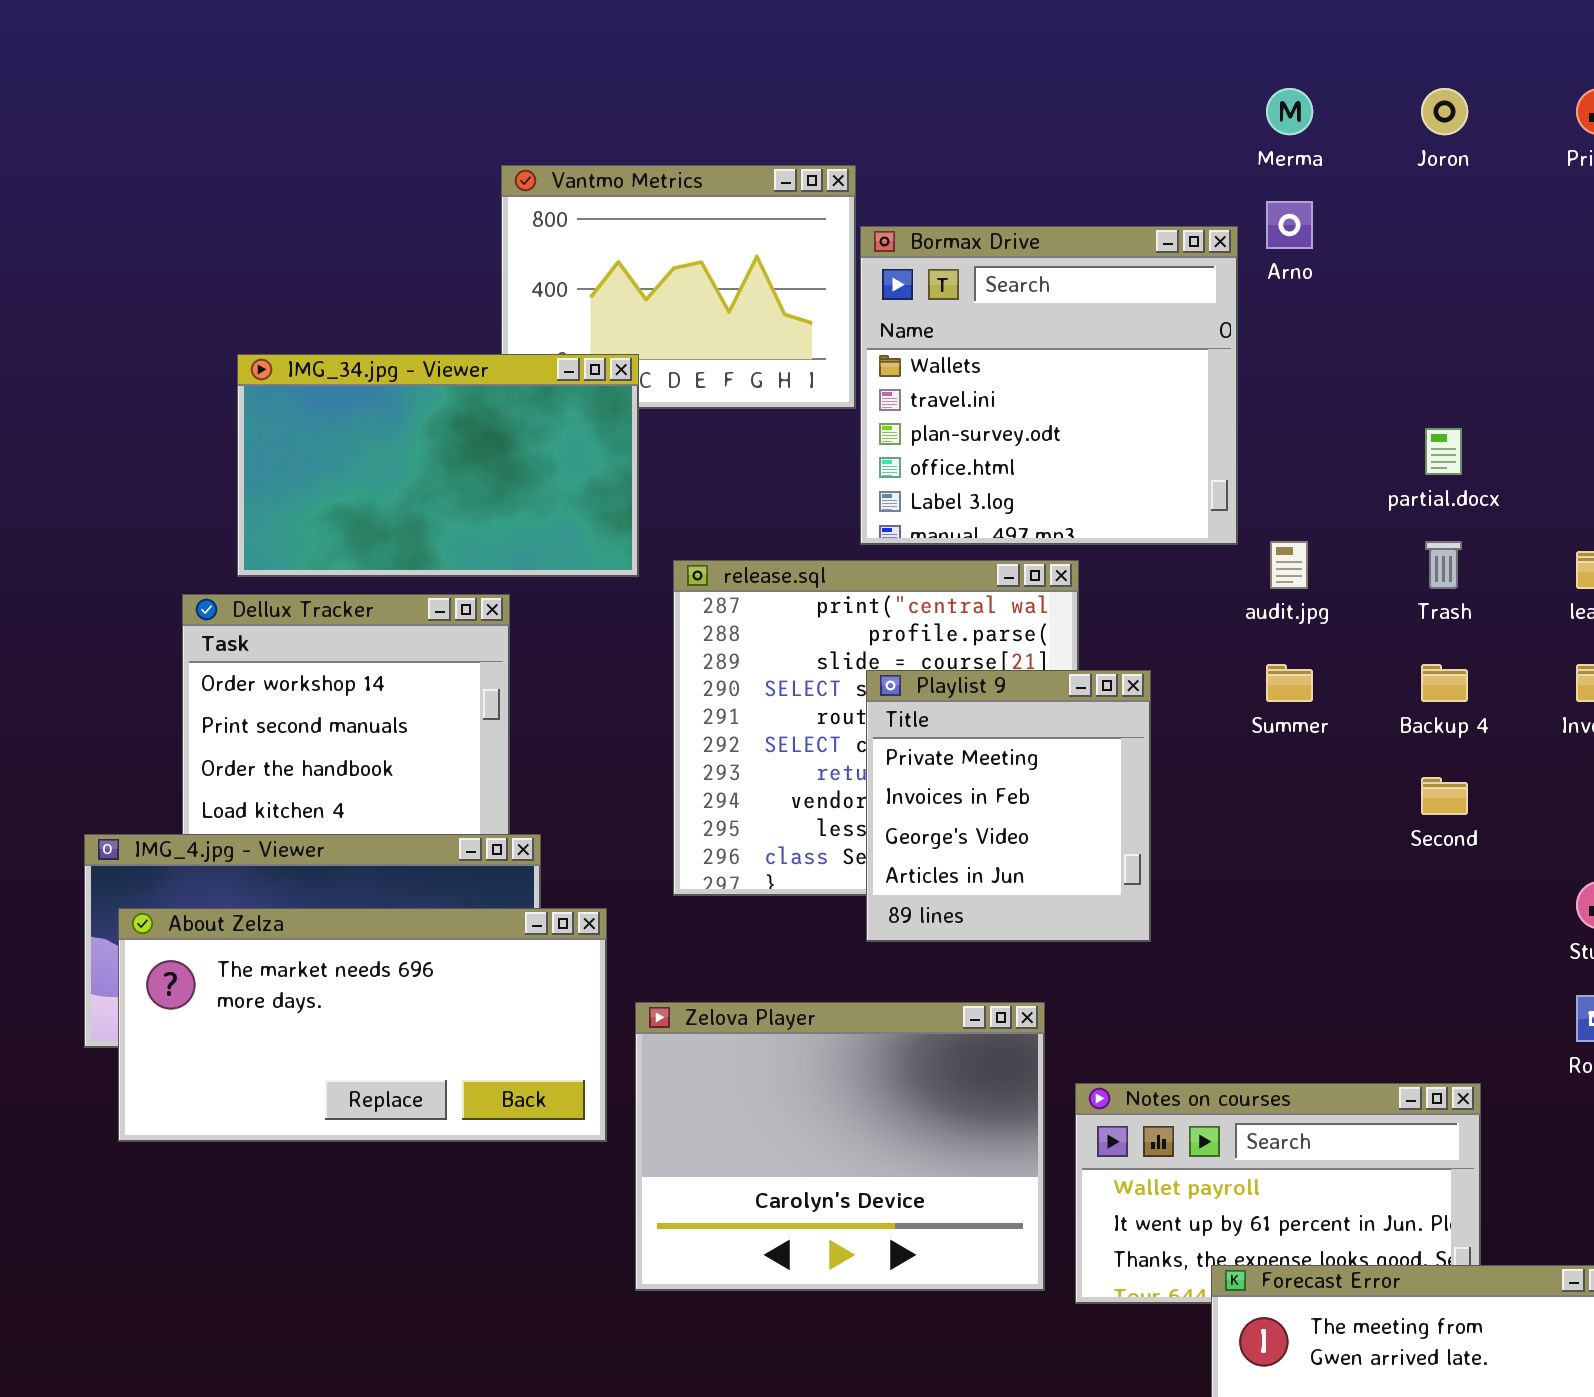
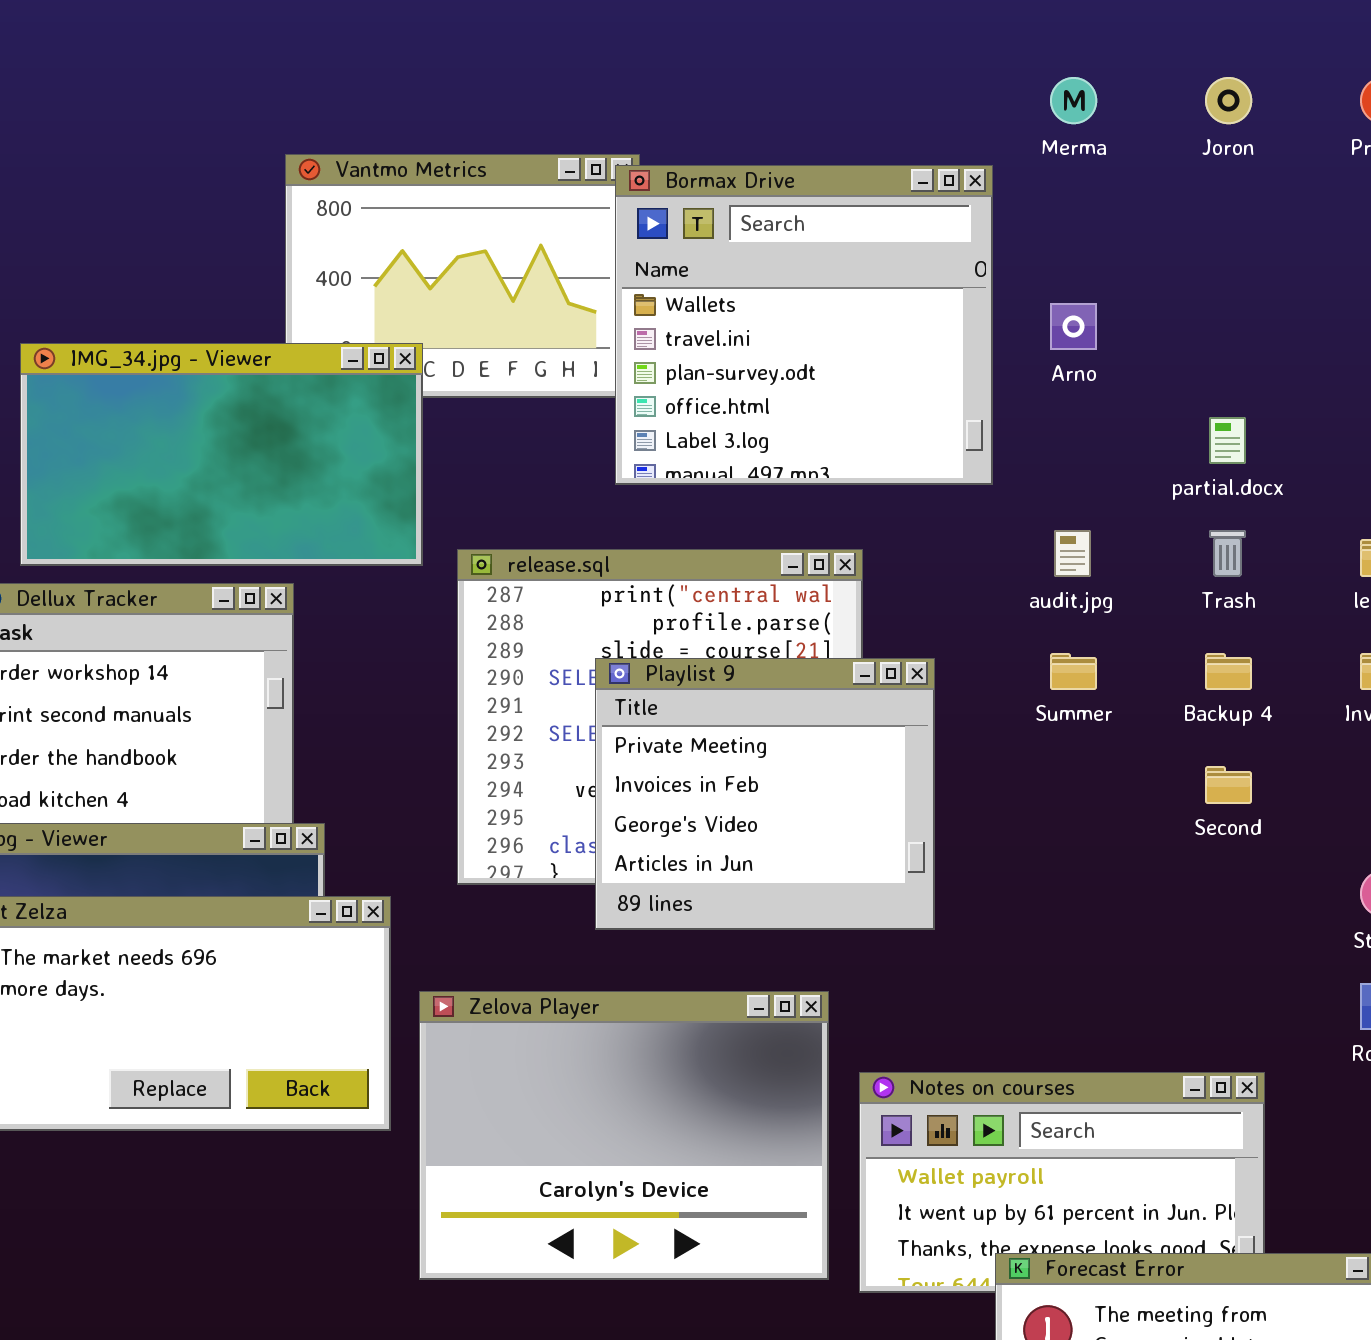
Arno: [1266,201,1313,249] -> [1050,303,1097,350], moved
Bormax Drive: [860,226,1238,545] -> [615,165,993,485], moved
Playlist 9: [866,670,1151,942] -> [595,658,935,930], resized

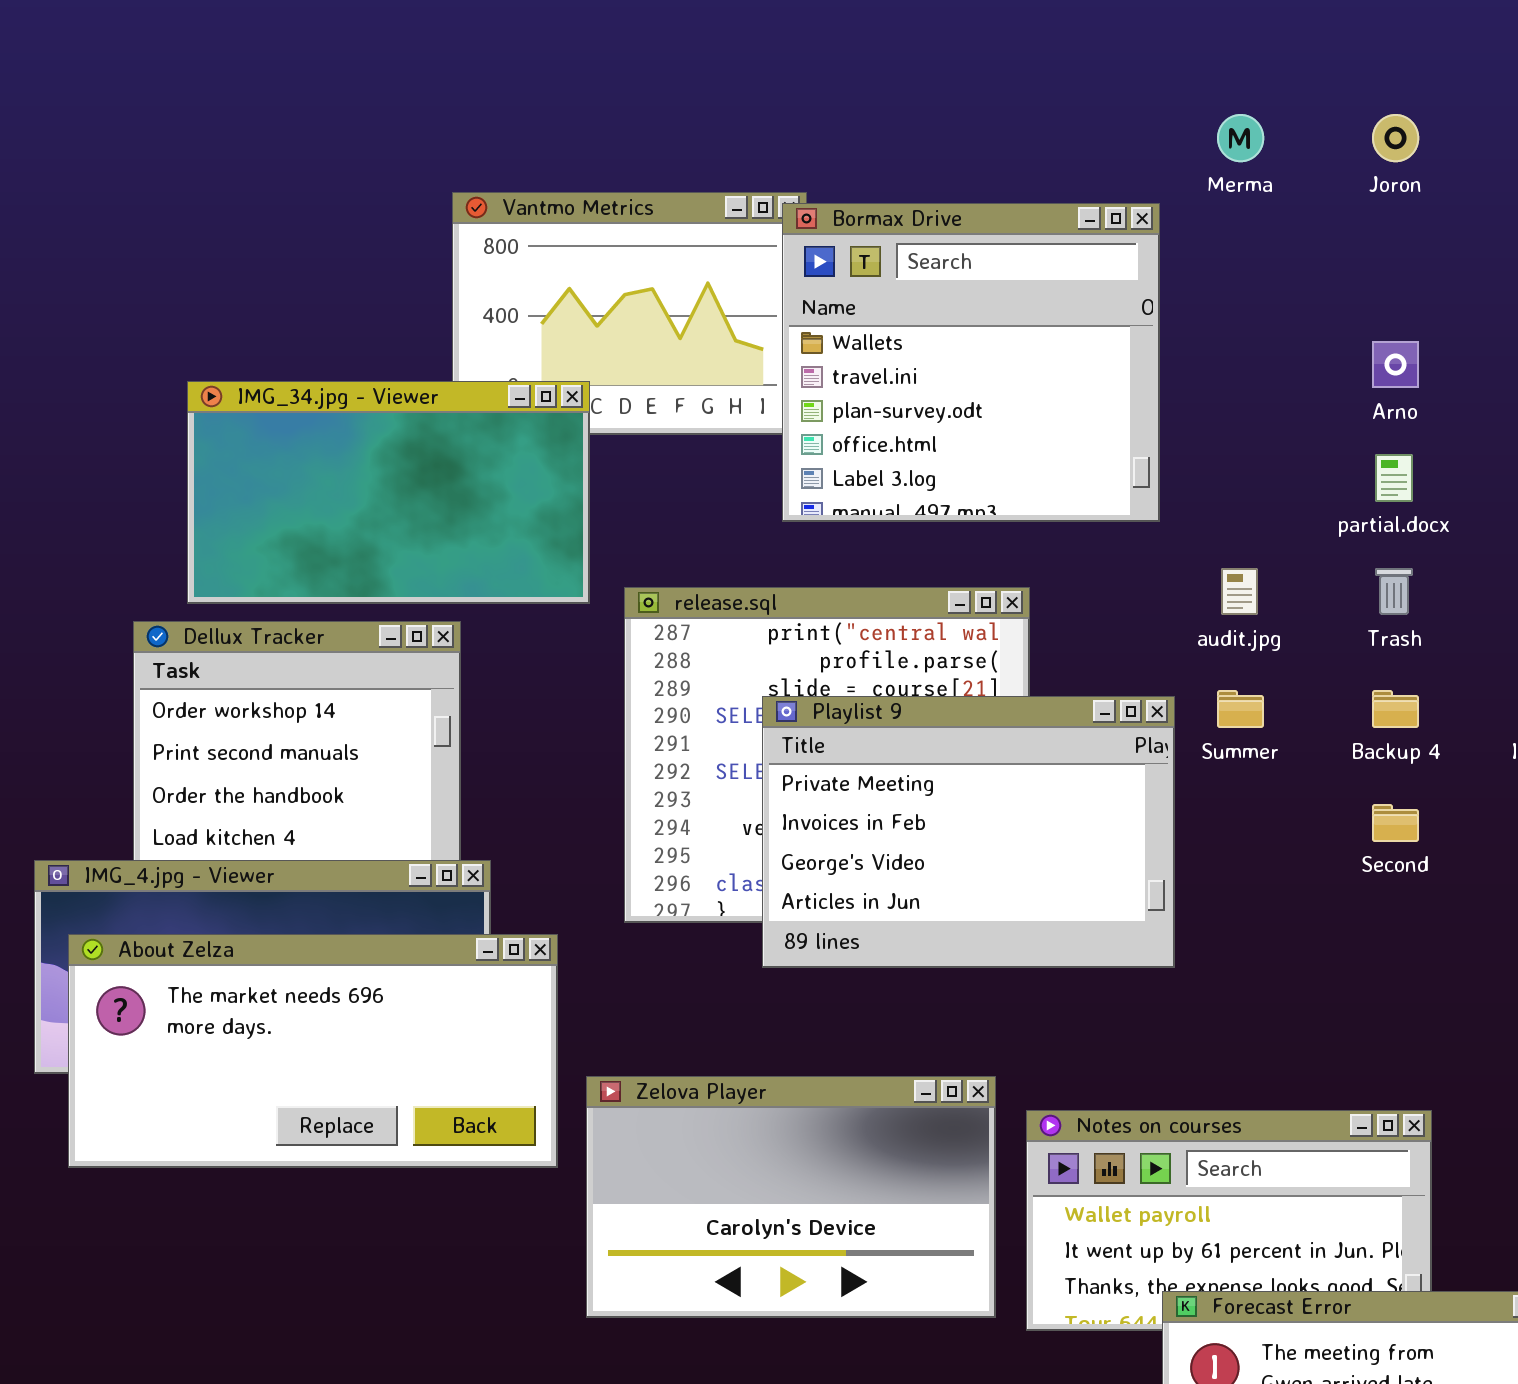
Arno: [1050,303,1097,350] -> [1372,341,1419,388], moved
Playlist 9: [595,658,935,930] -> [762,696,1175,968], resized
Zelova Player: [419,991,829,1280] -> [586,1076,996,1318], resized

